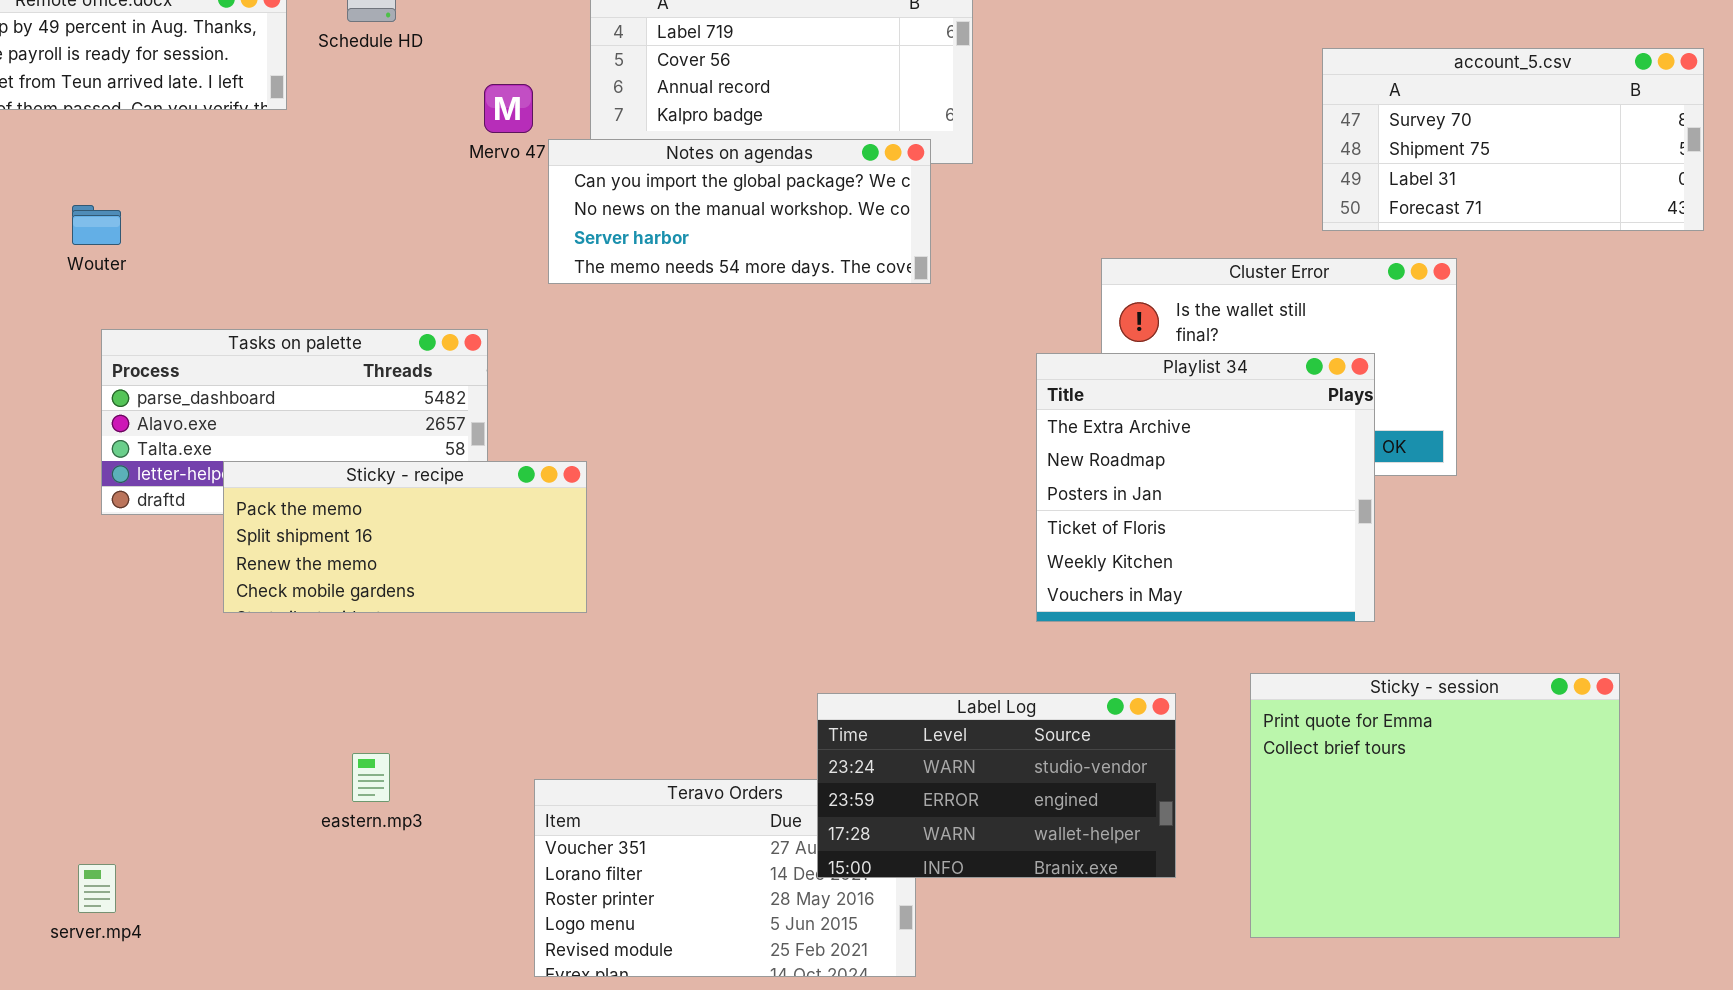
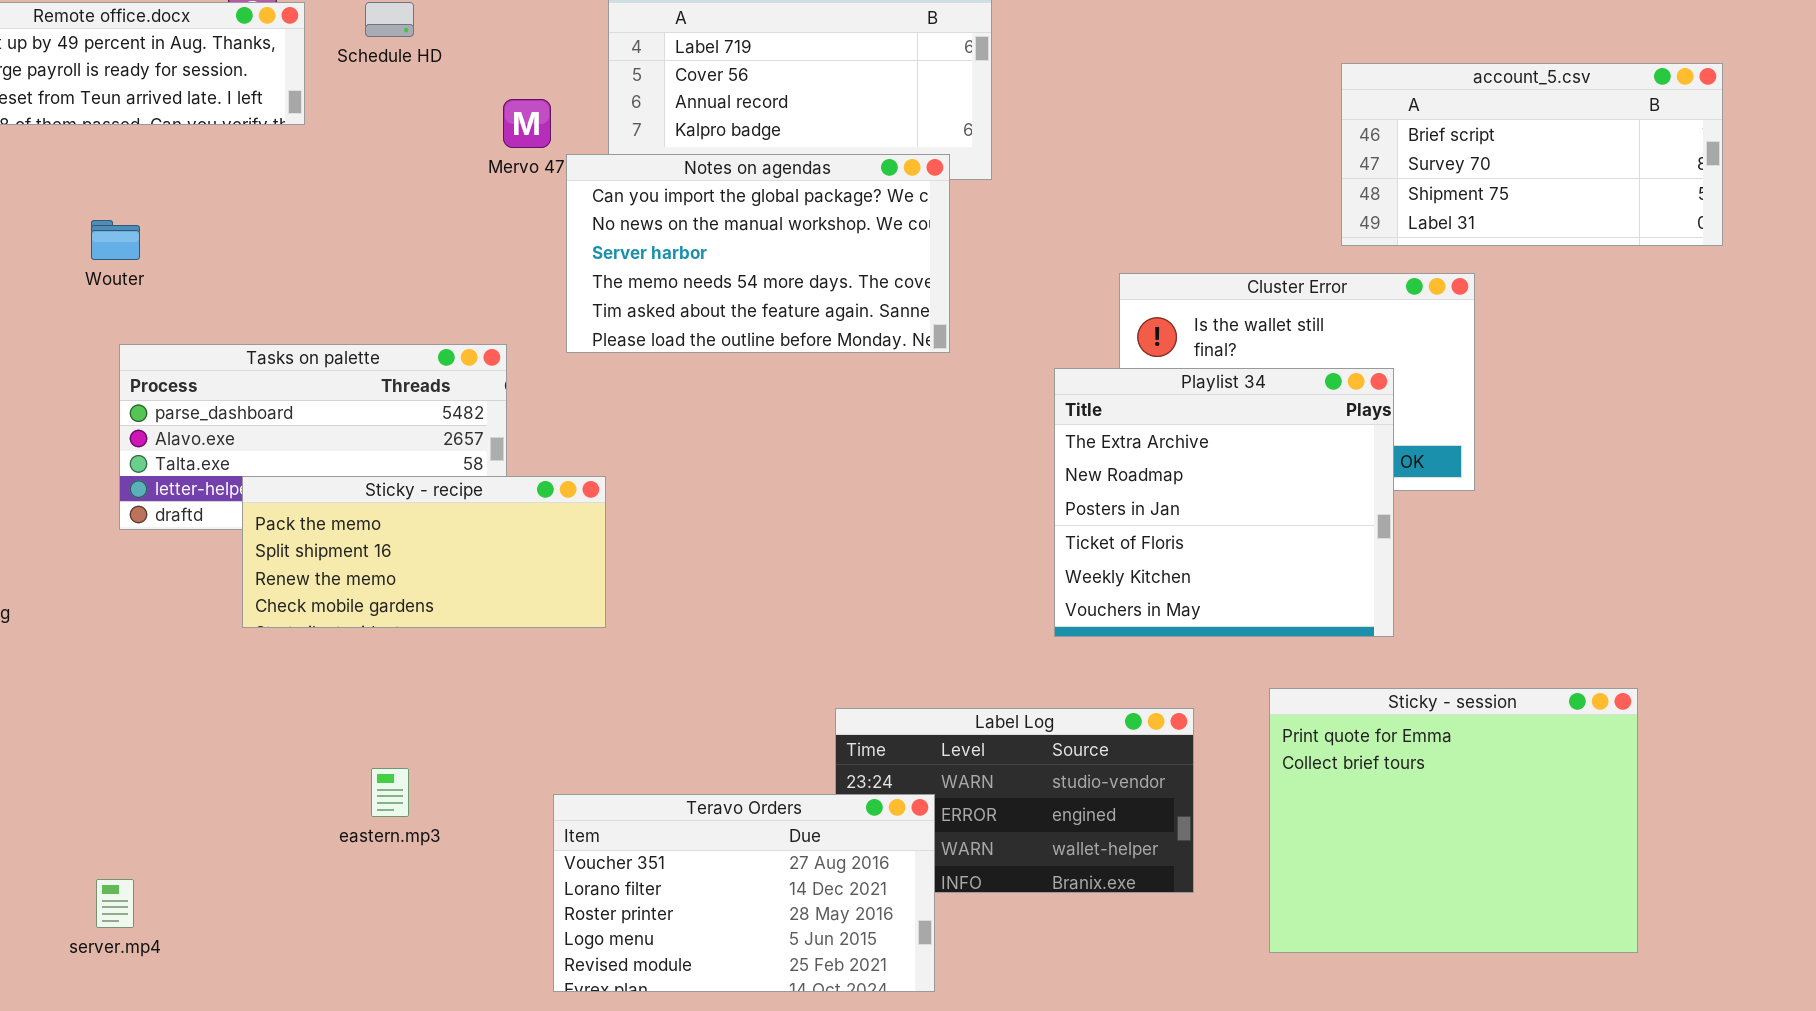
account_5.csv: [1322,48,1704,231] -> [1341,63,1723,246], scrolled up 1 row
Notes on agendas: [548,139,931,284] -> [566,154,950,353], resized
Teravo Orders: [534,779,916,977] -> [553,794,935,992], raised

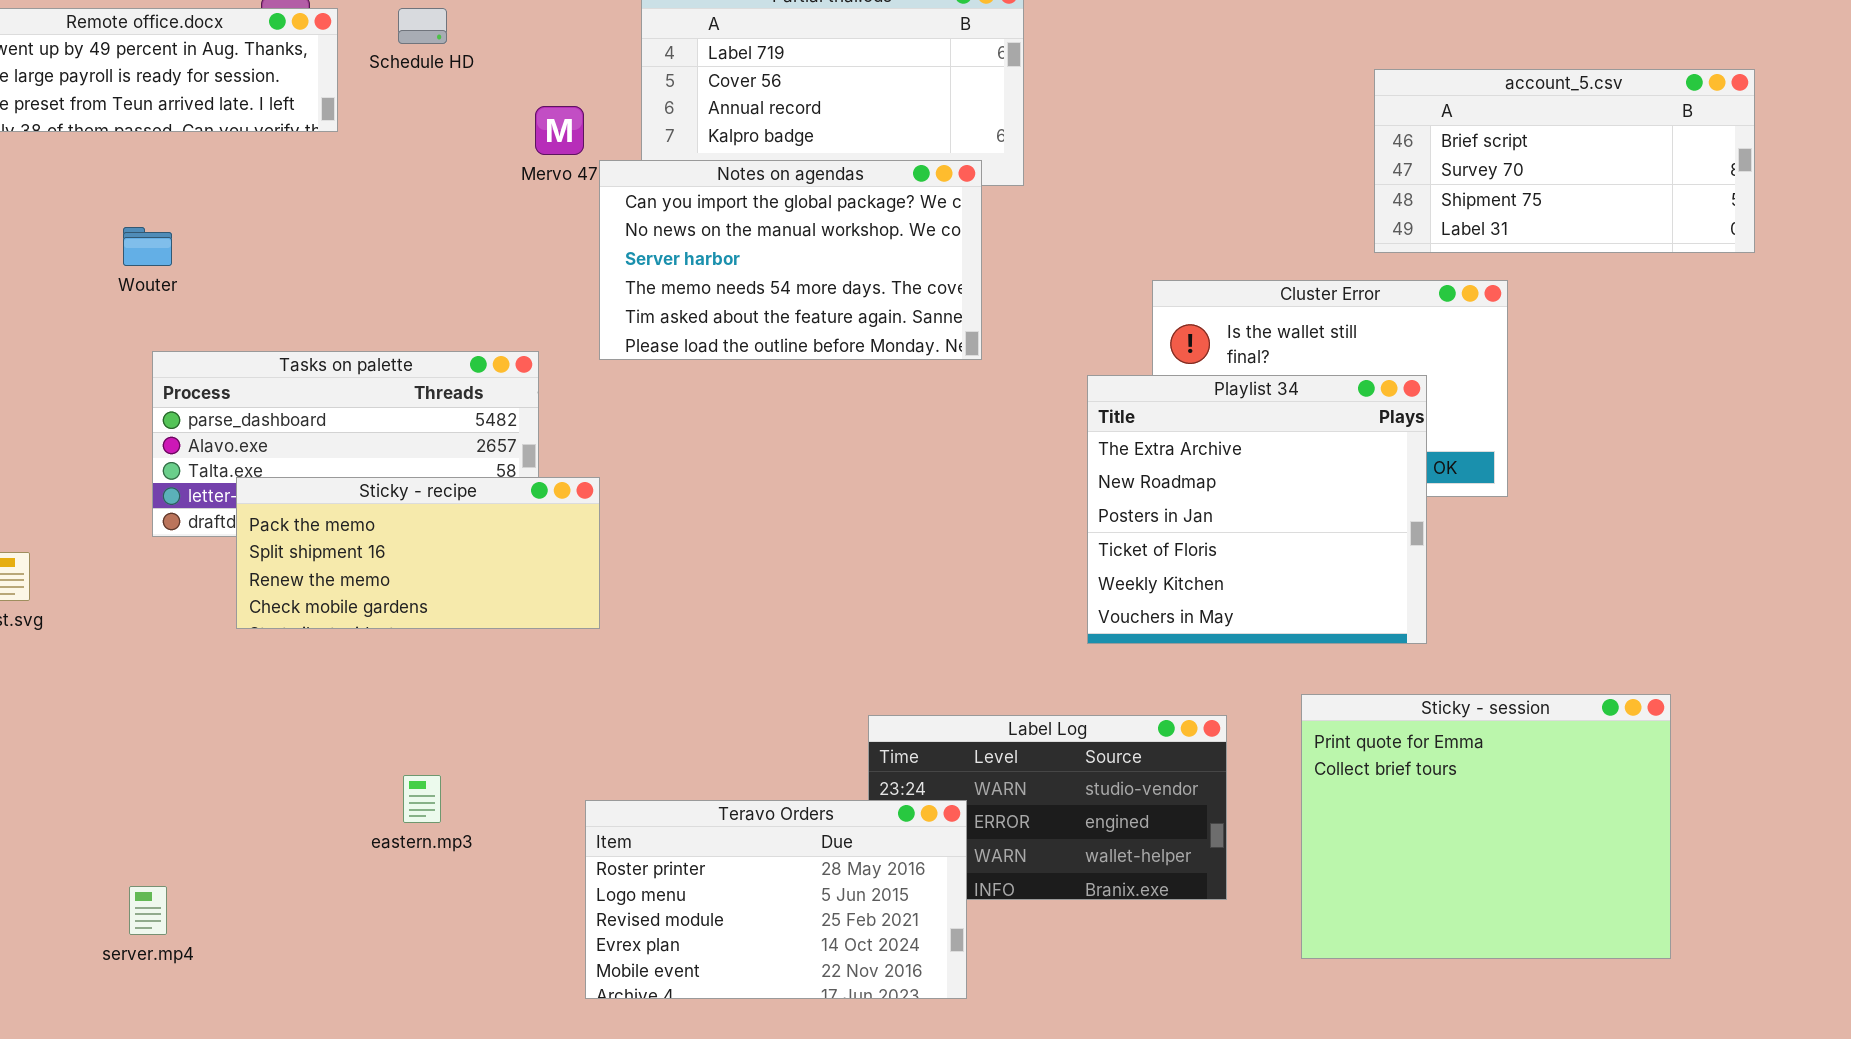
Sticky - recipe: [242,476,606,628] -> [236,477,600,629], moved
Teravo Orders: [553,794,935,992] -> [585,800,967,999], scrolled down 2 rows

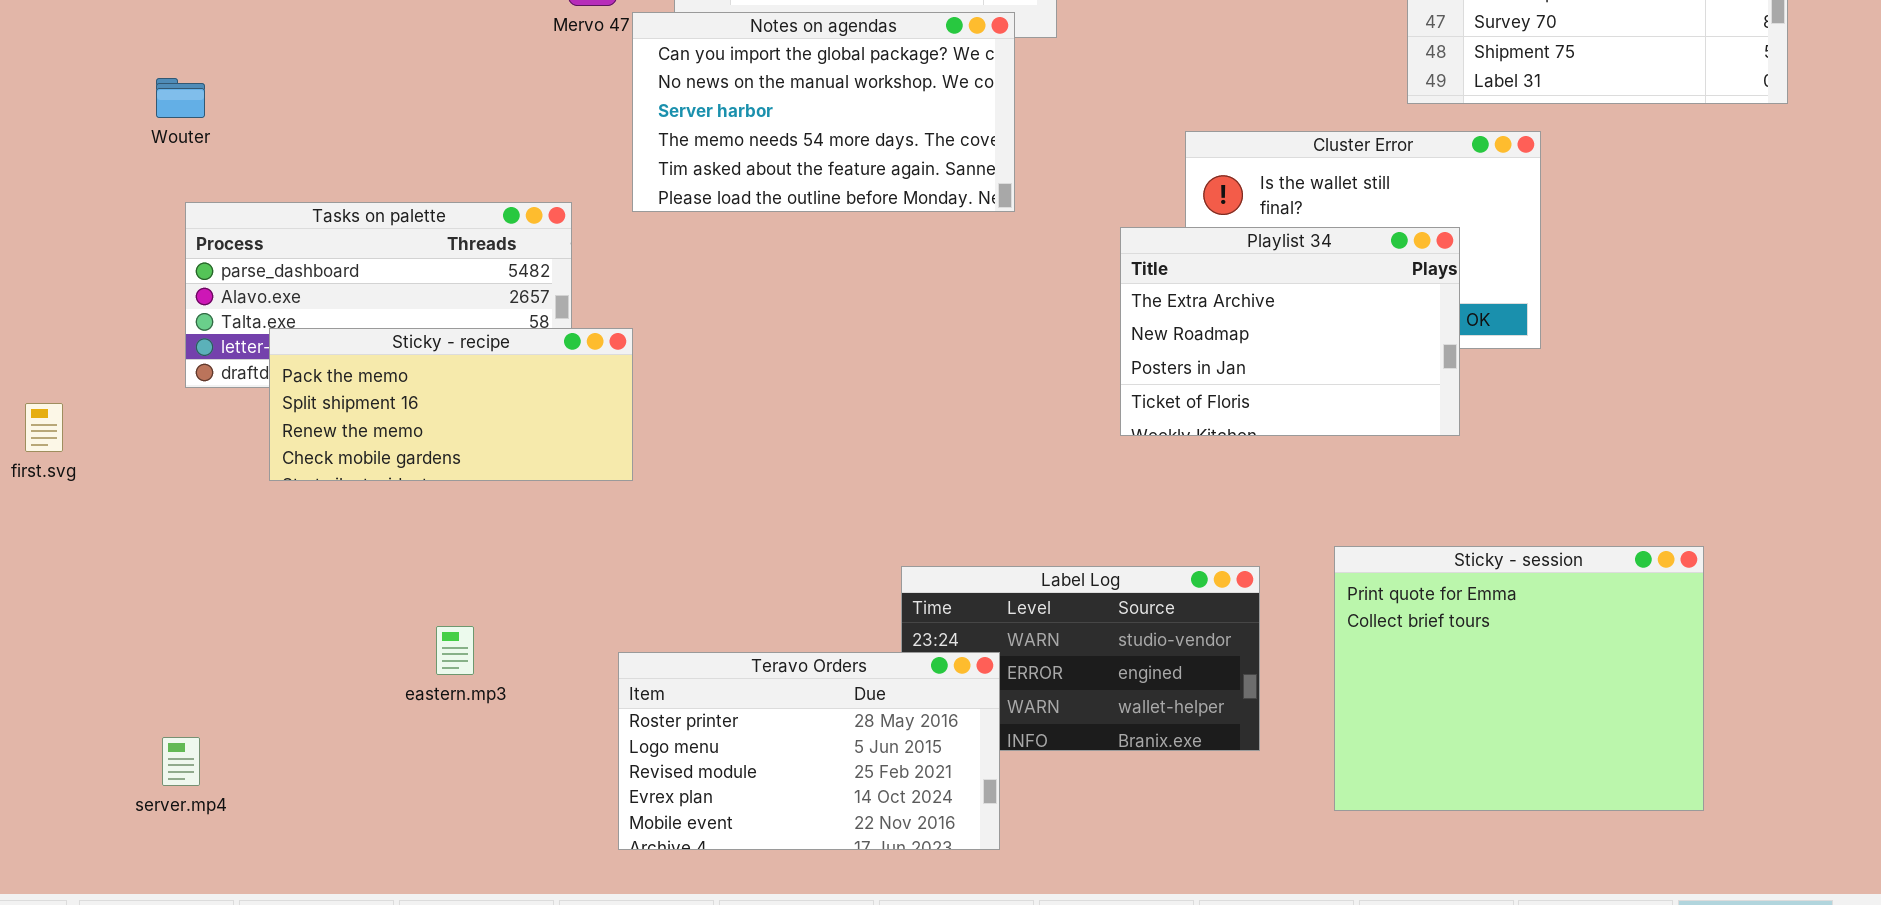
Playlist 34: [1087,375,1427,644] -> [1120,227,1460,436], resized

